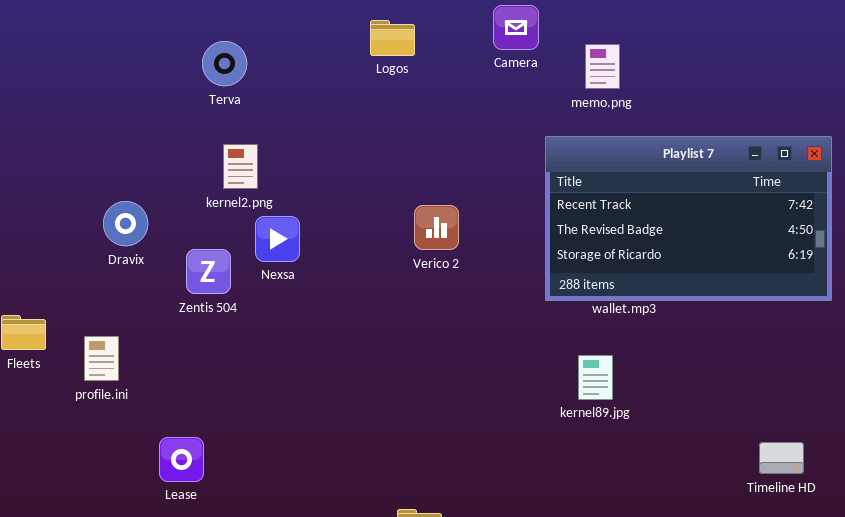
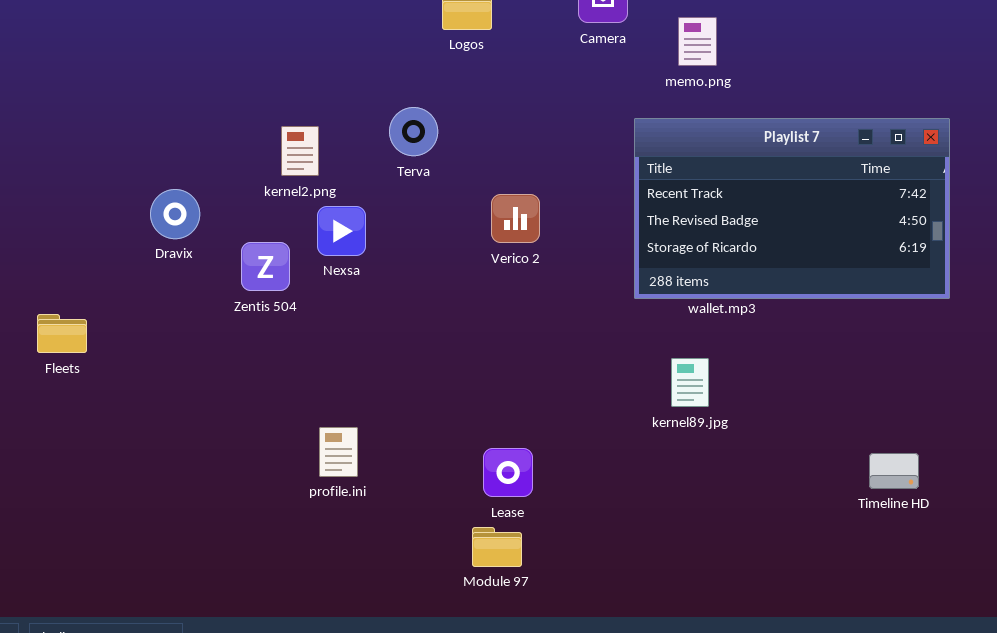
Terva: [202,41,247,86] -> [389,107,438,156], moved
profile.ini: [84,336,119,381] -> [319,427,358,477], moved
Lease: [159,437,204,482] -> [483,448,533,497], moved

